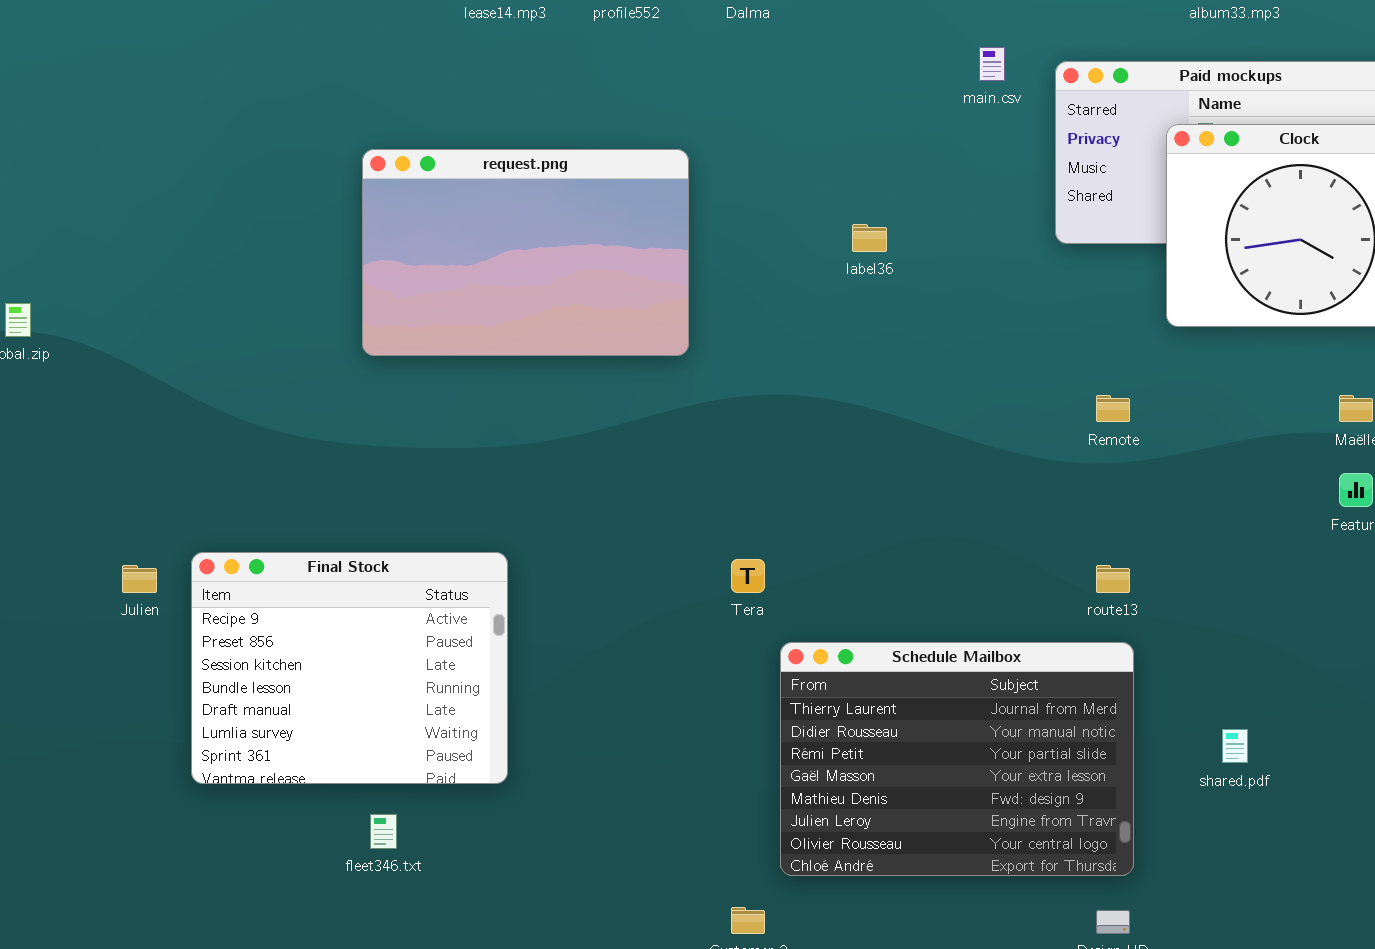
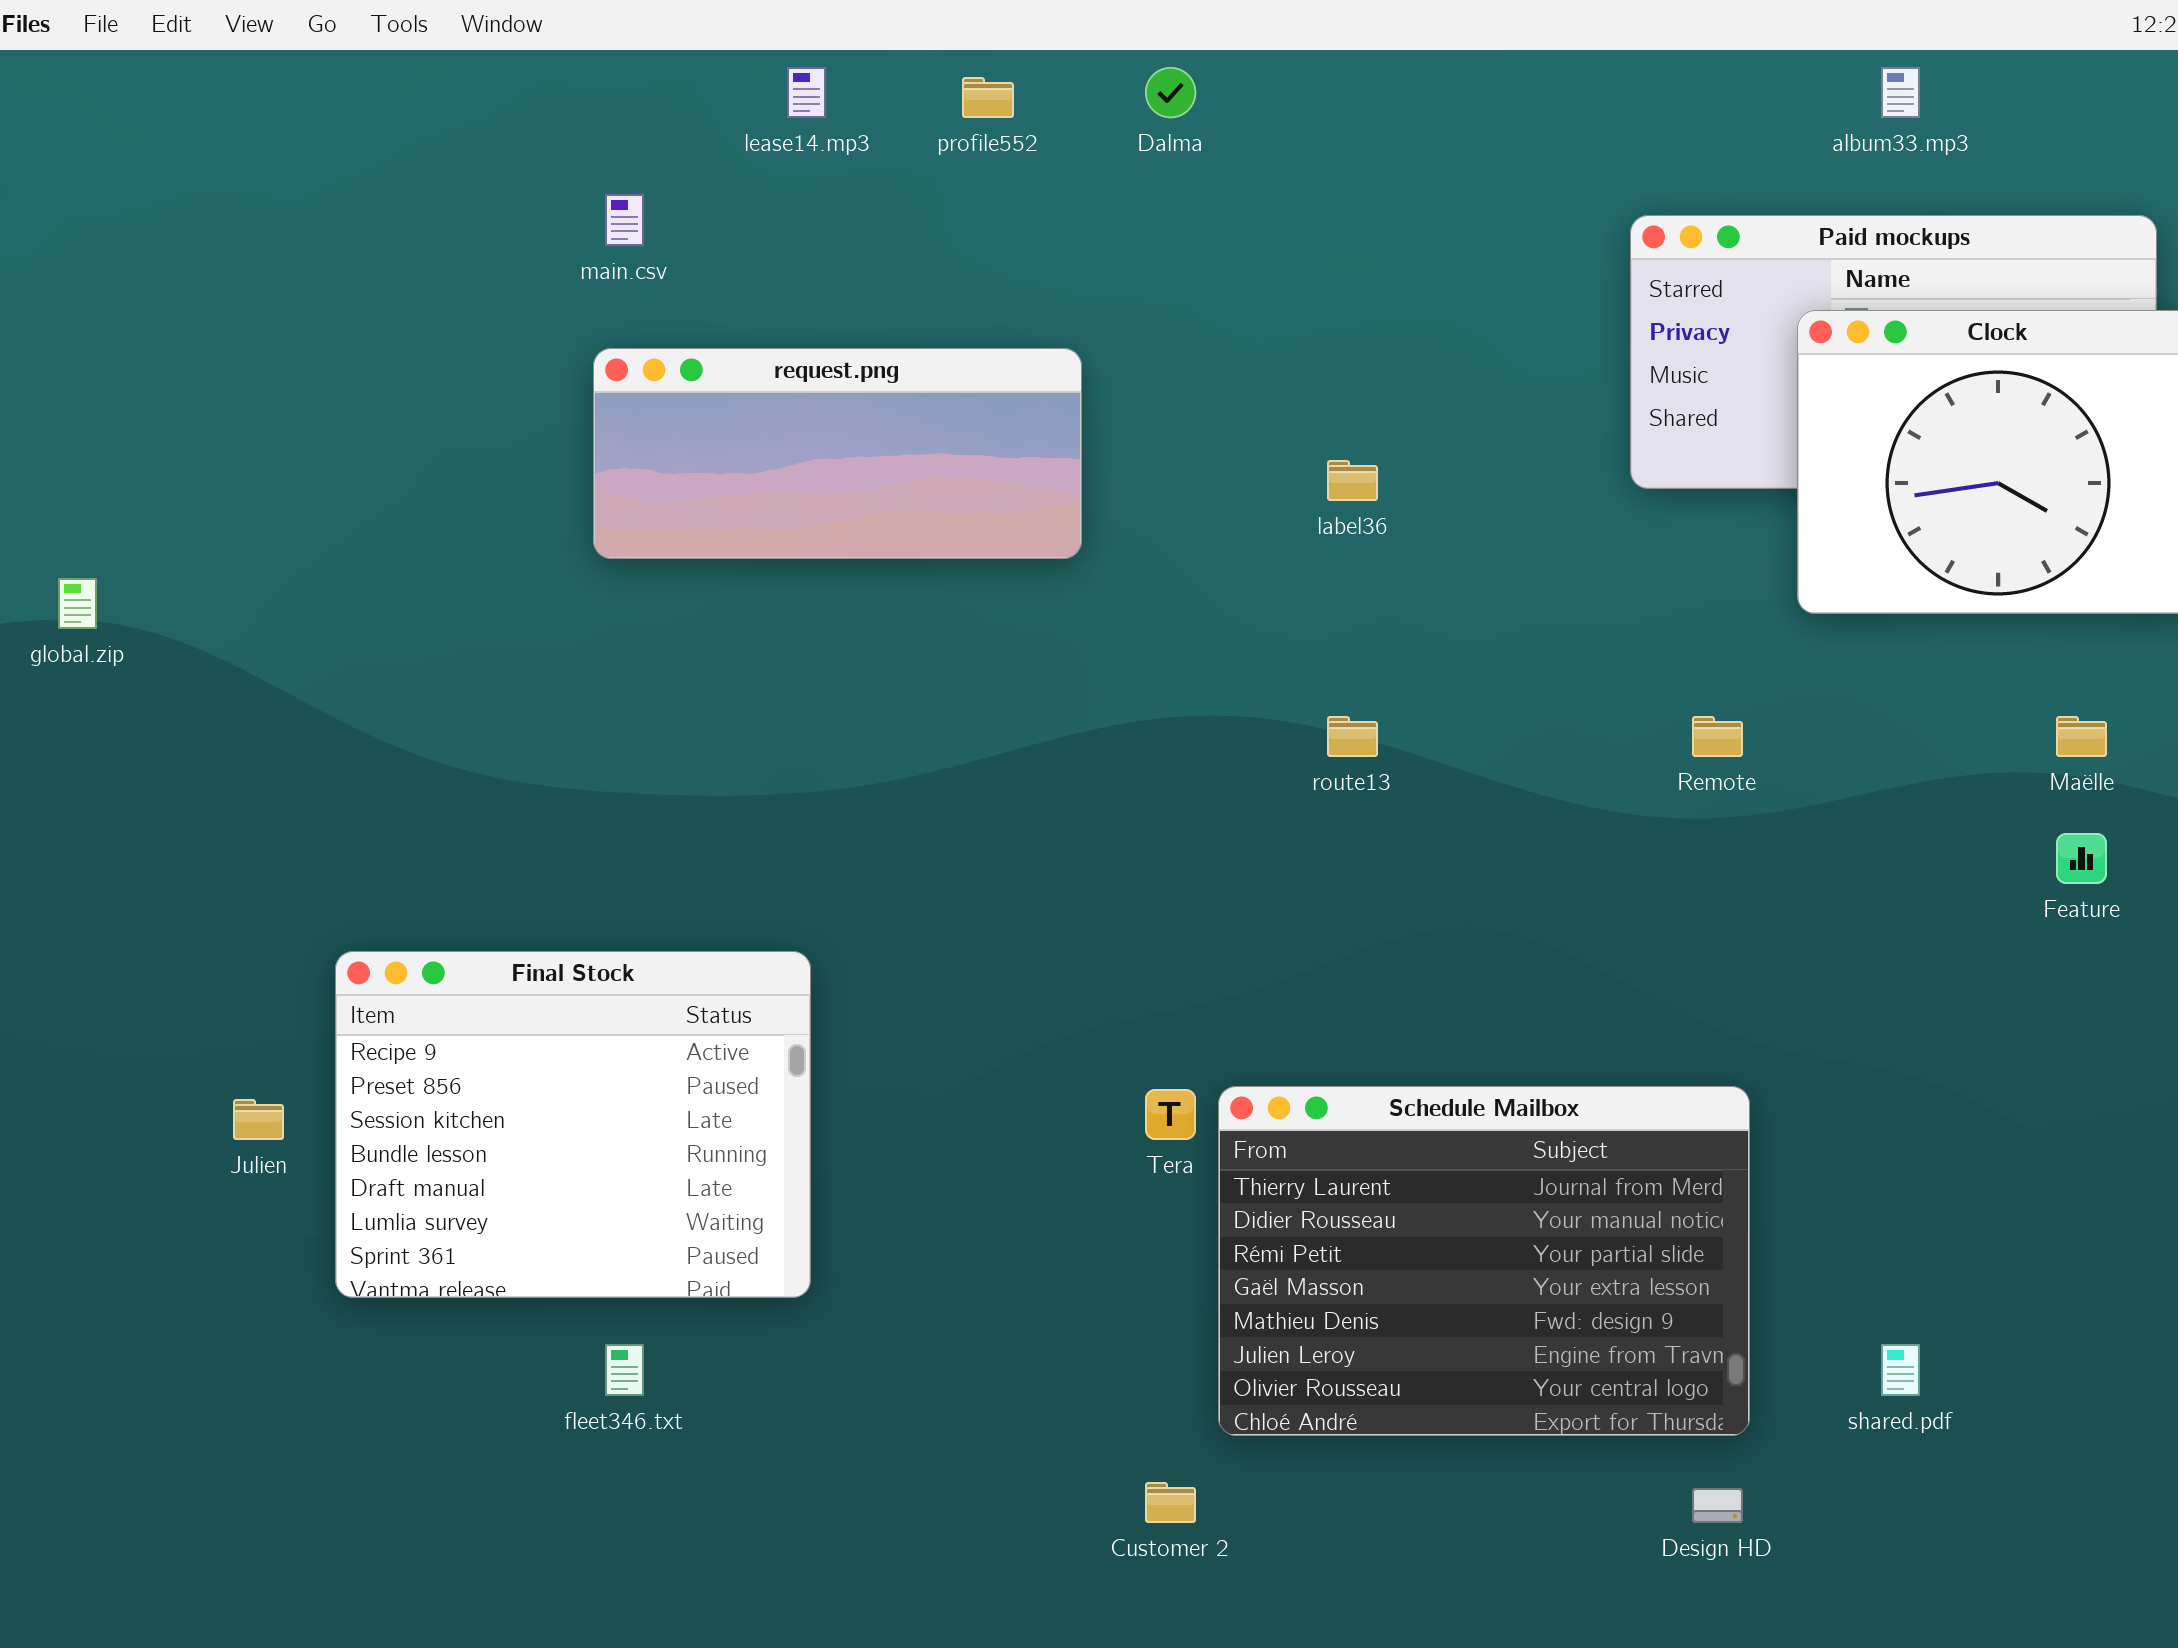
main.csv: [979,47,1005,81] -> [605,194,644,246], moved
request.png: [362,149,689,356] -> [593,348,1082,559], resized
Tera: [731,559,765,593] -> [1145,1089,1196,1140], moved
Julien: [122,565,157,593] -> [233,1099,284,1140], moved
route13: [1096,565,1130,593] -> [1327,716,1378,757], moved
shared.pdf: [1222,729,1248,763] -> [1881,1344,1920,1396], moved

